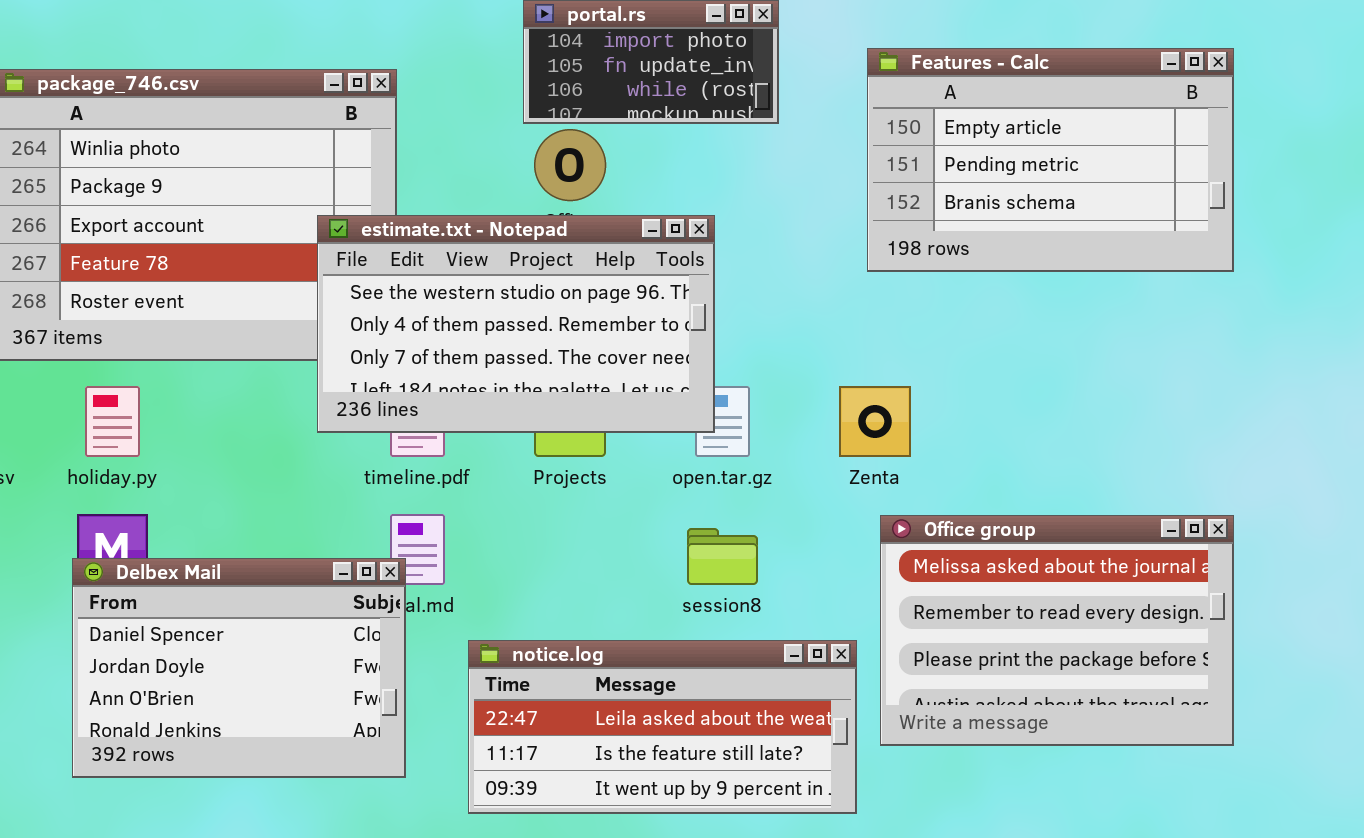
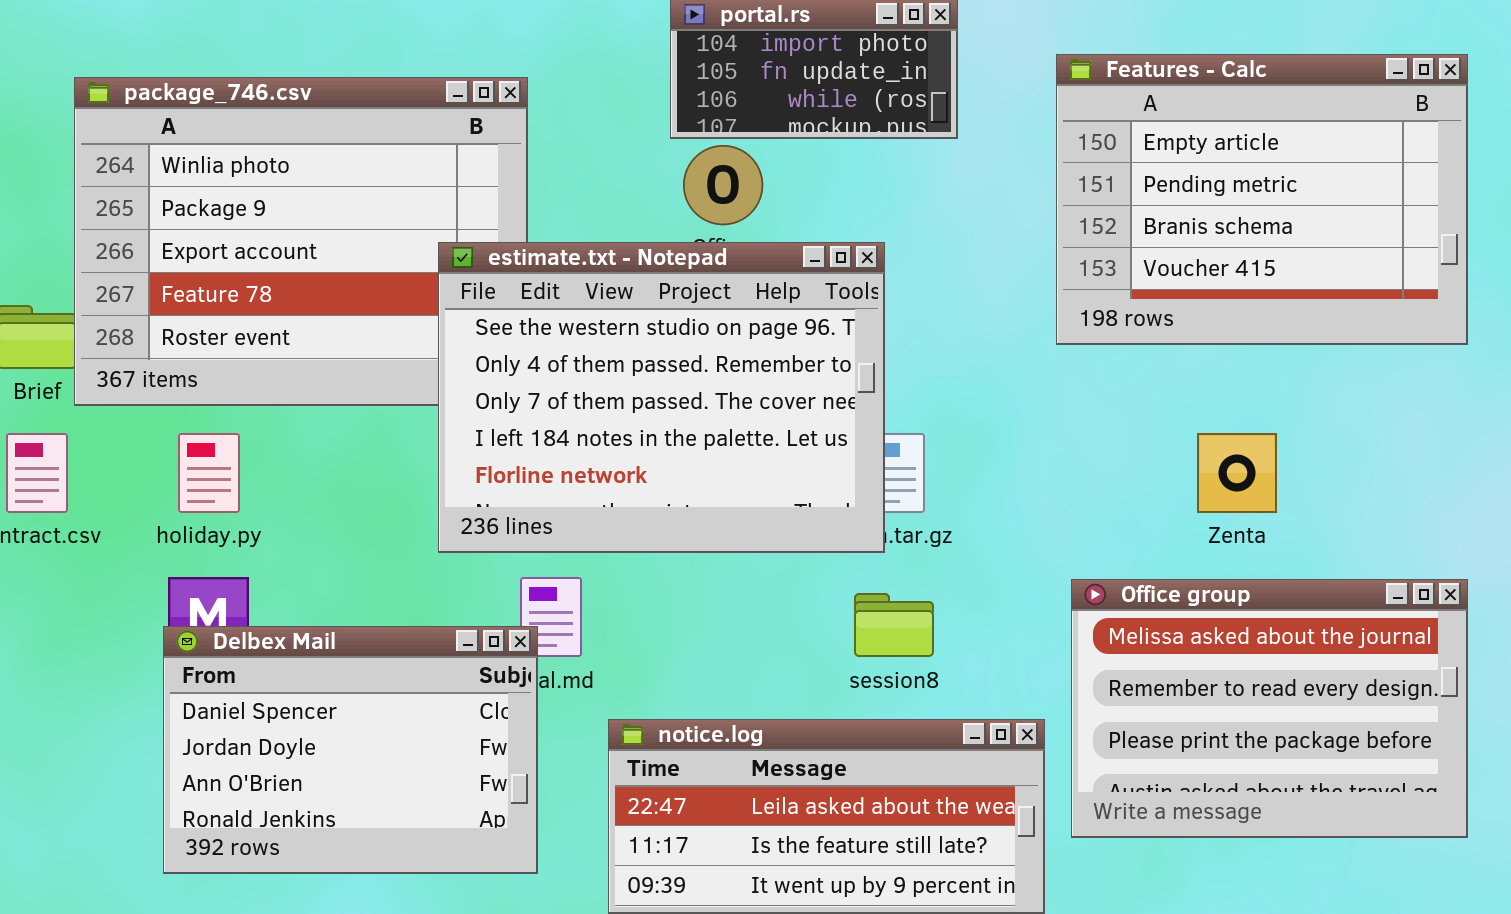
Features - Calc: [867,48,1234,272] -> [1056,54,1468,345], resized
estimate.txt - Notepad: [317,215,715,433] -> [438,242,885,553], resized
Zenta: [839,386,911,457] -> [1197,433,1277,513], moved

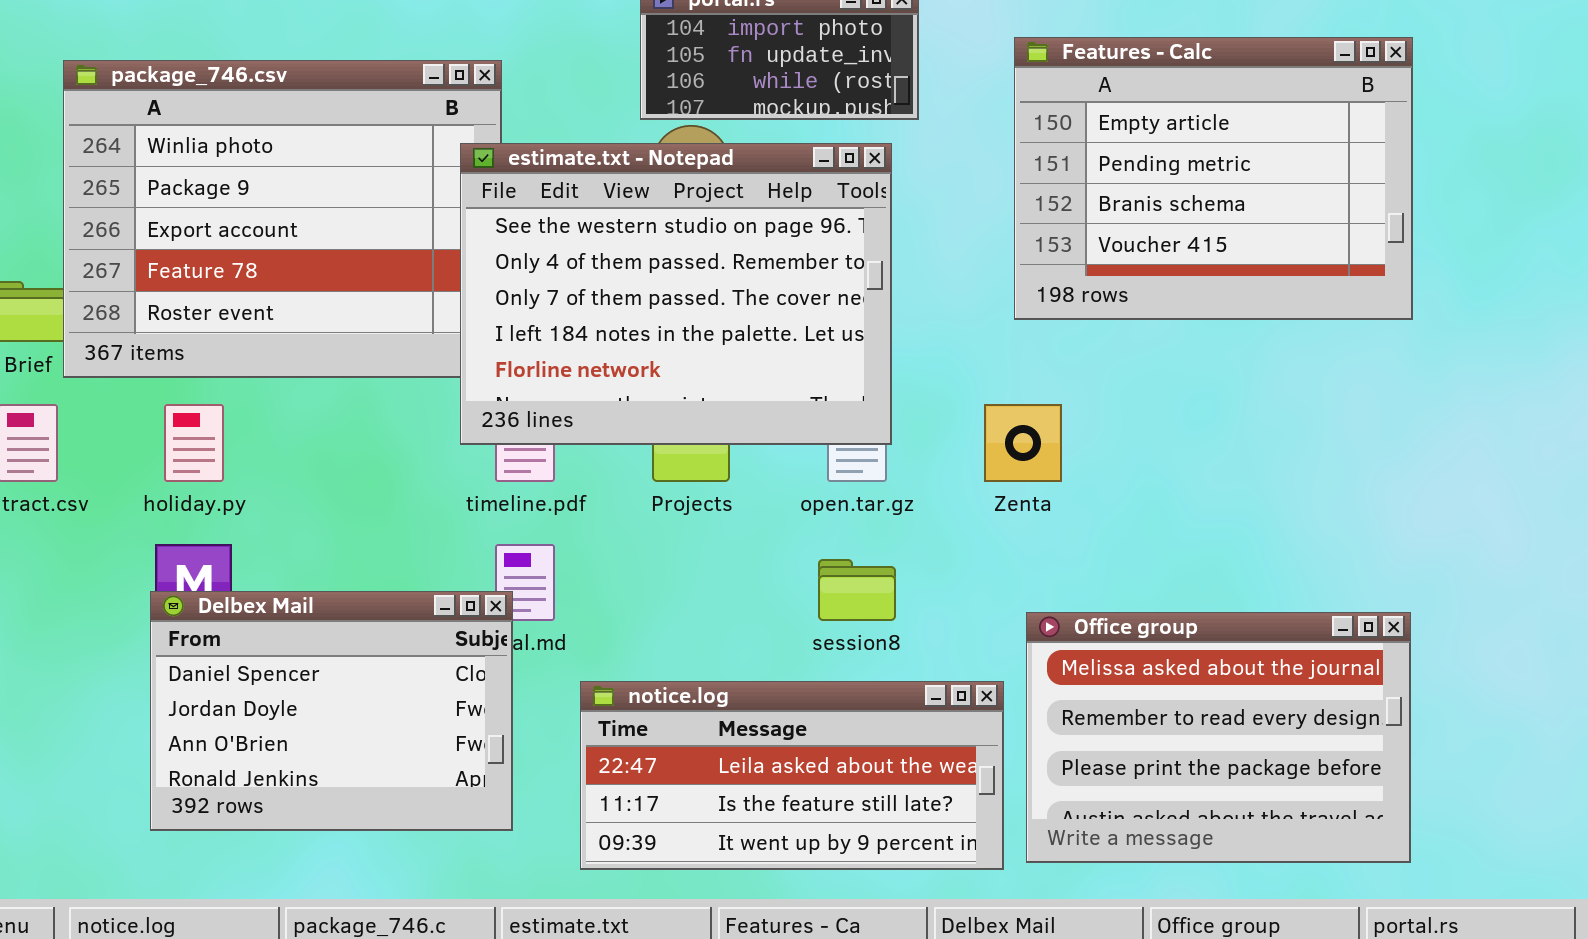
estimate.txt - Notepad: [438,242,885,553] -> [460,143,892,445], moved
Zenta: [1197,433,1277,513] -> [984,404,1062,482], moved
Office group: [1071,579,1468,838] -> [1026,612,1411,863], moved

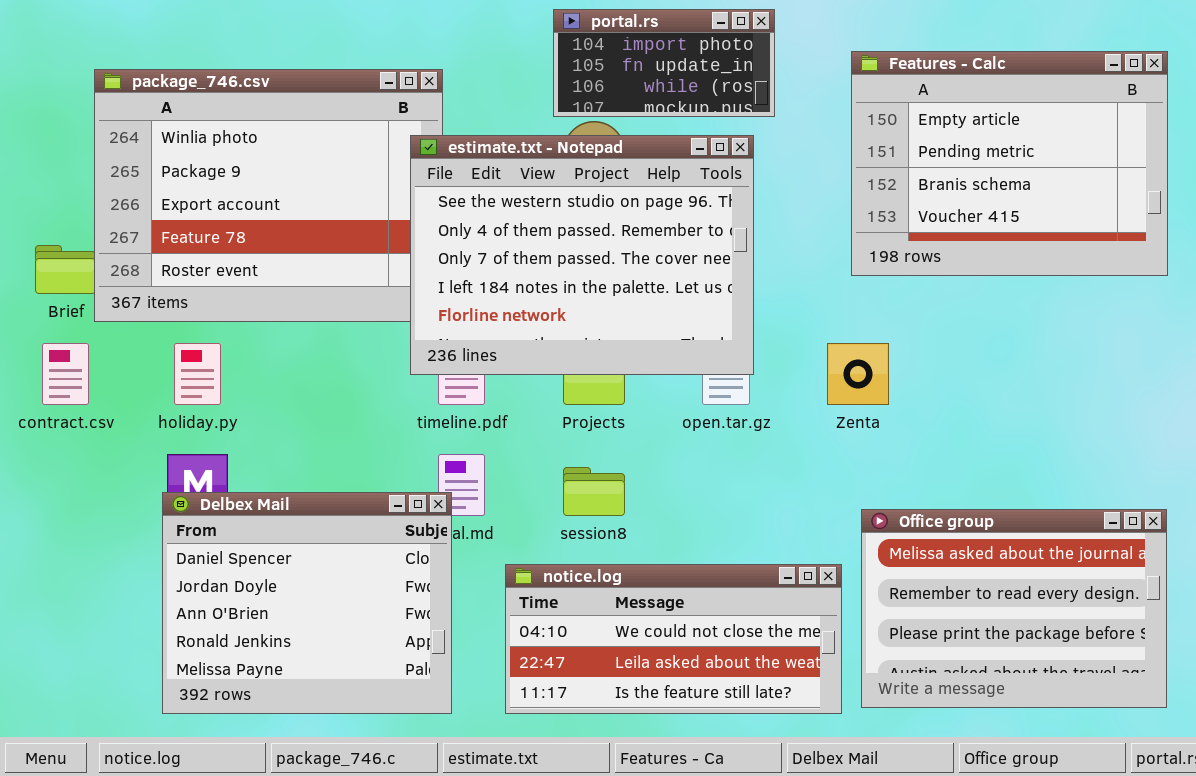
session8: [818,559,896,621] -> [563,467,625,516], moved
Delbex Mail: [150,591,513,831] -> [162,492,452,714], resized
notice.log: [580,681,1004,870] -> [505,564,842,714], scrolled up 1 row

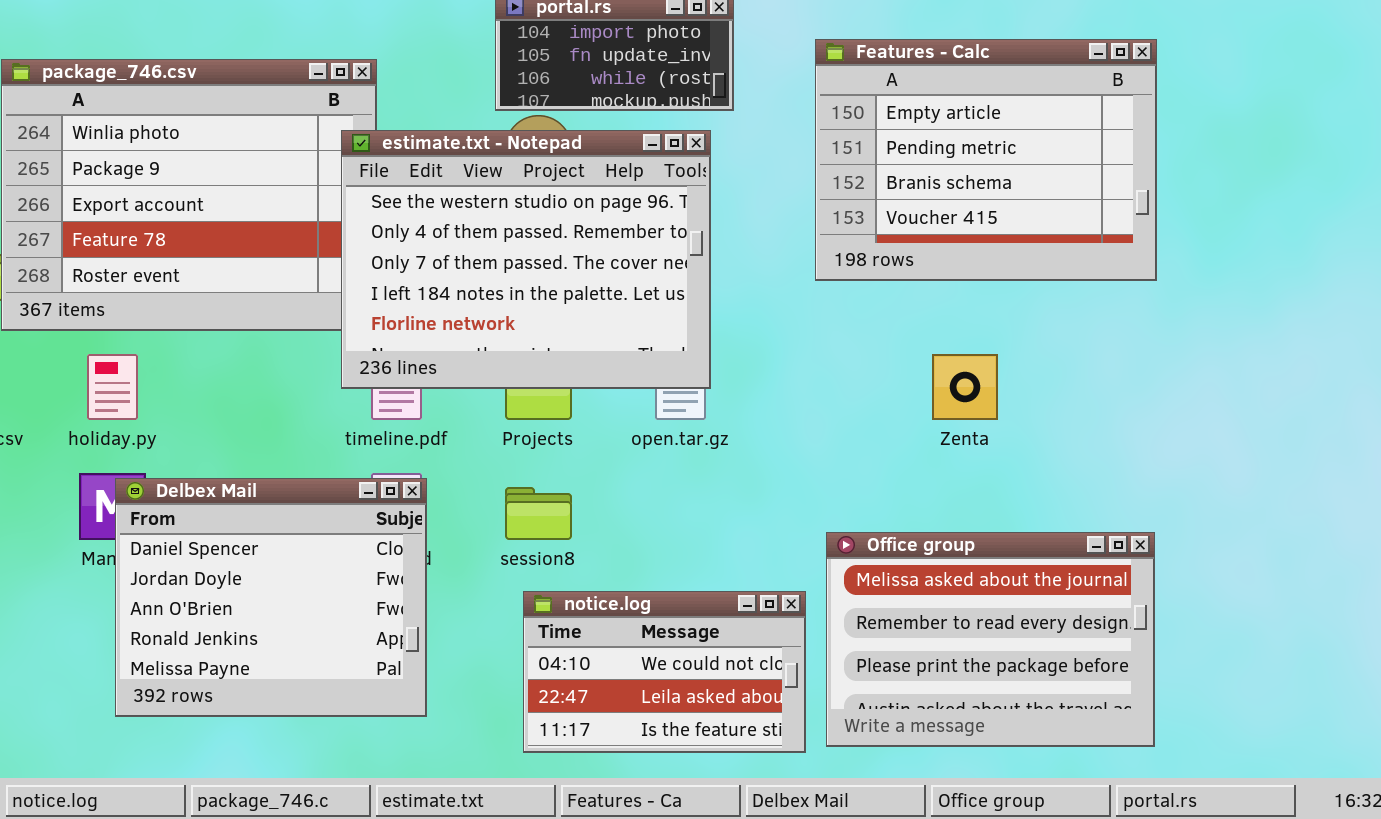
Zenta: [827,343,889,405] -> [932,354,998,420], moved
Delbex Mail: [162,492,452,714] -> [115,478,427,717], moved
notice.log: [505,564,842,714] -> [523,591,806,753], resized

